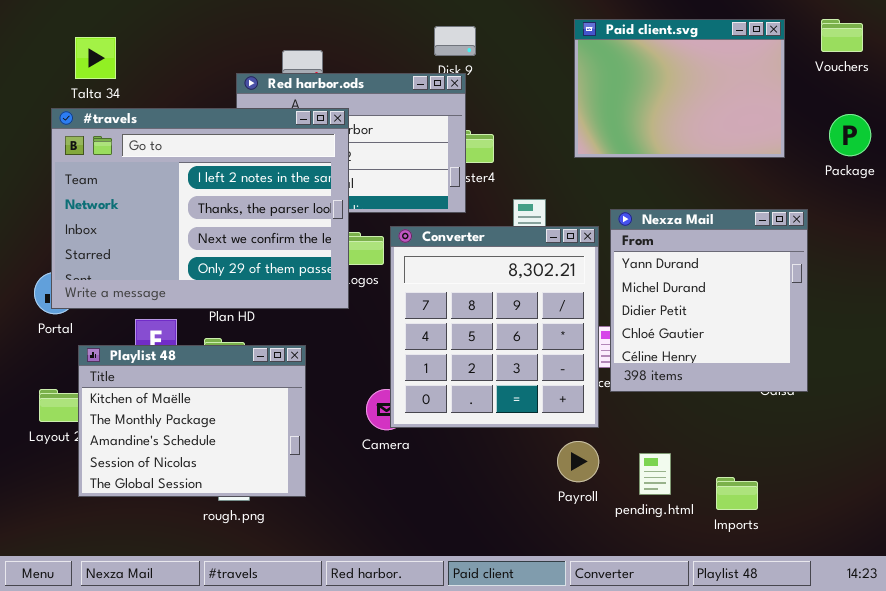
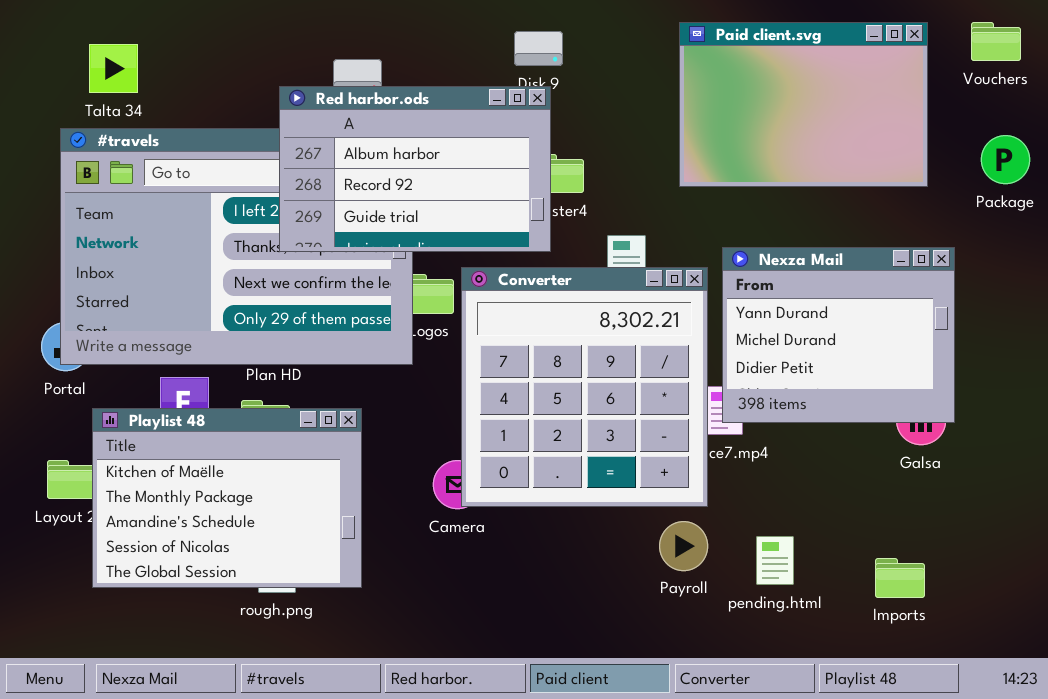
Red harbor.ods: [236,73,466,213] -> [279,86,551,252], raised
Nexza Mail: [610,209,808,392] -> [722,247,955,423], resized
Imports: [716,477,758,510] -> [875,558,925,598], moved

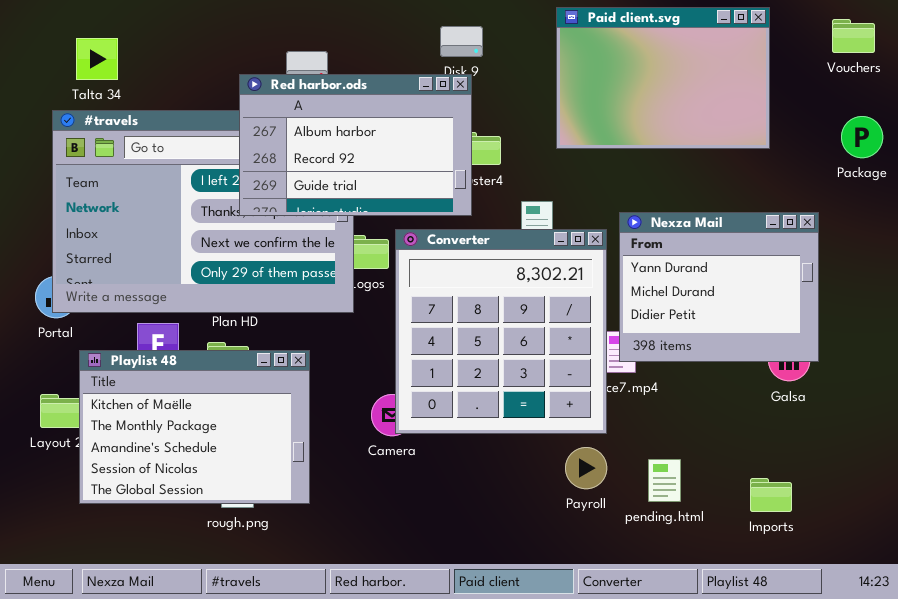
Paid client.svg: [679,22,928,187] -> [556,7,770,149], moved

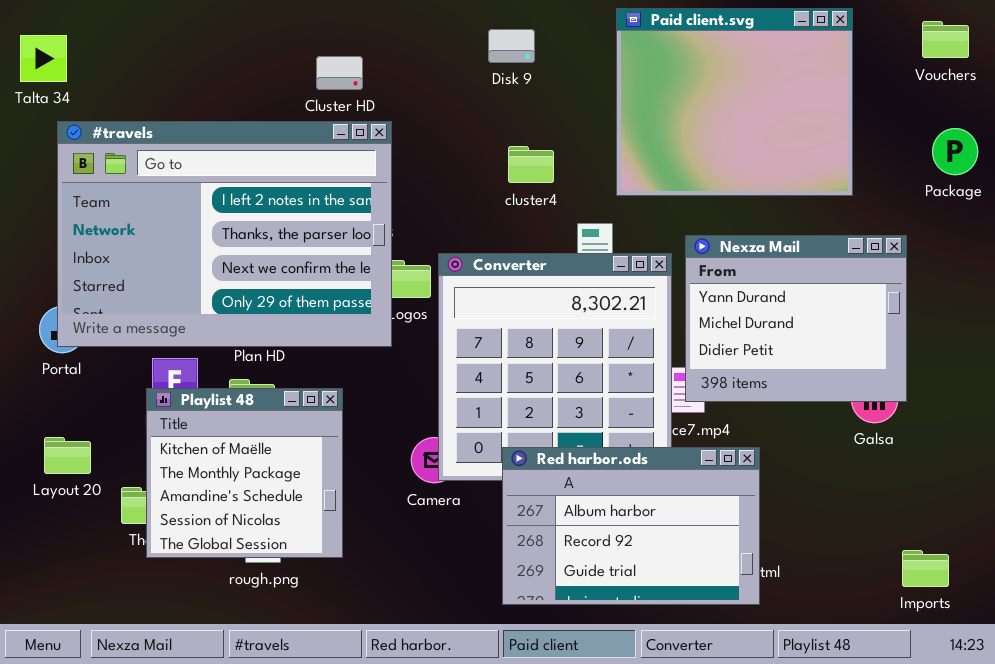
Paid client.svg: [556,7,770,149] -> [616,8,853,196], resized
Talta 34: [76,38,118,80] -> [20,35,67,82], moved
Red harbor.ods: [239,74,472,216] -> [502,447,760,605], moved
Playlist 48: [79,350,310,504] -> [146,388,343,558], resized
Imports: [750,478,792,512] -> [902,550,949,587], moved

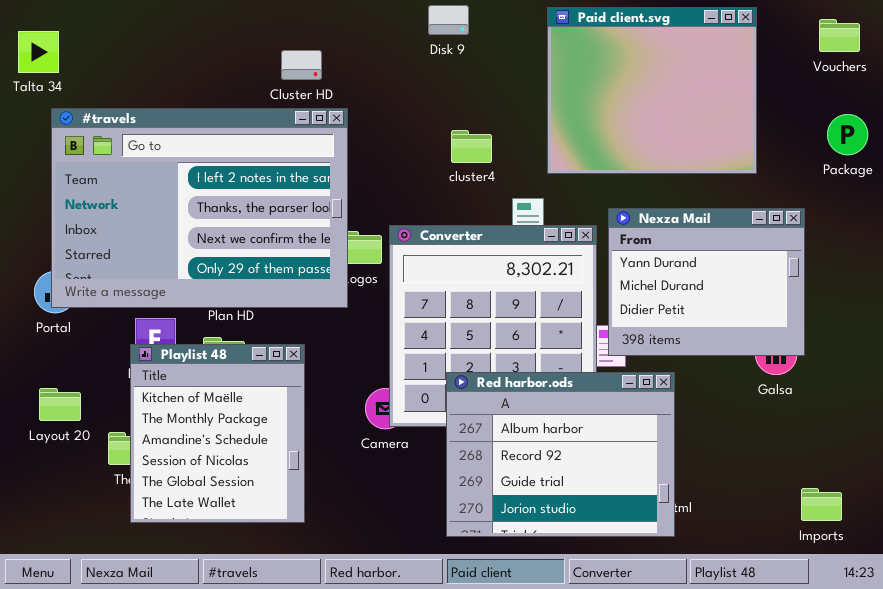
Disk 9: [488,29,535,63] -> [428,5,469,35], moved
Playlist 48: [146,388,343,558] -> [130,344,305,523], resized
Red harbor.ods: [502,447,760,605] -> [446,372,675,537], resized

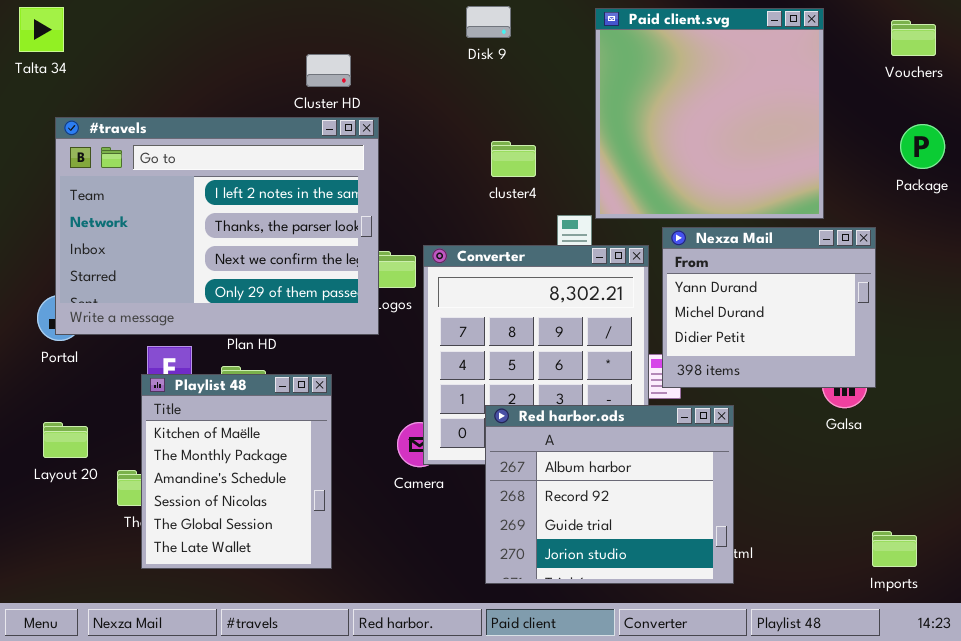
Paid client.svg: [547,7,757,174] -> [595,8,824,219], resized
Talta 34: [18,31,59,73] -> [19,7,64,52], moved

